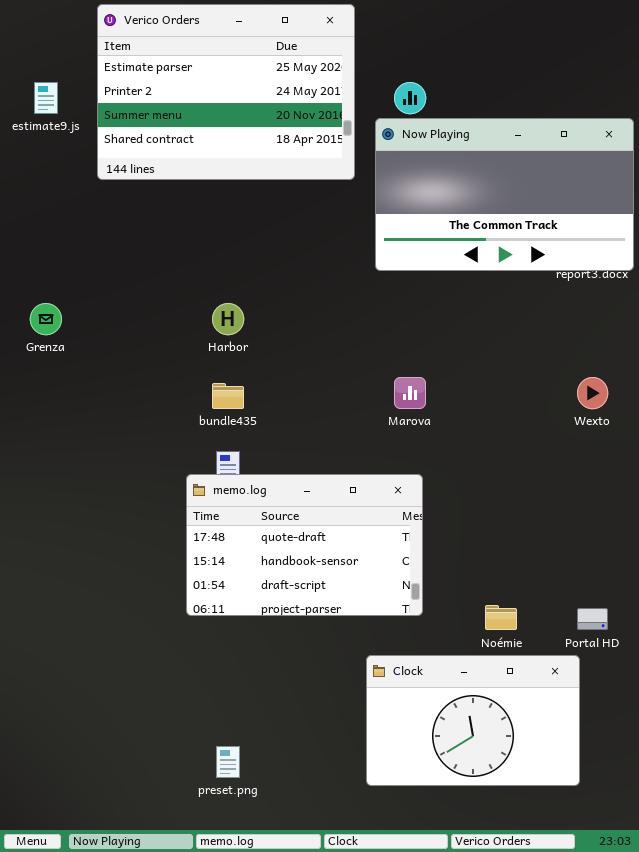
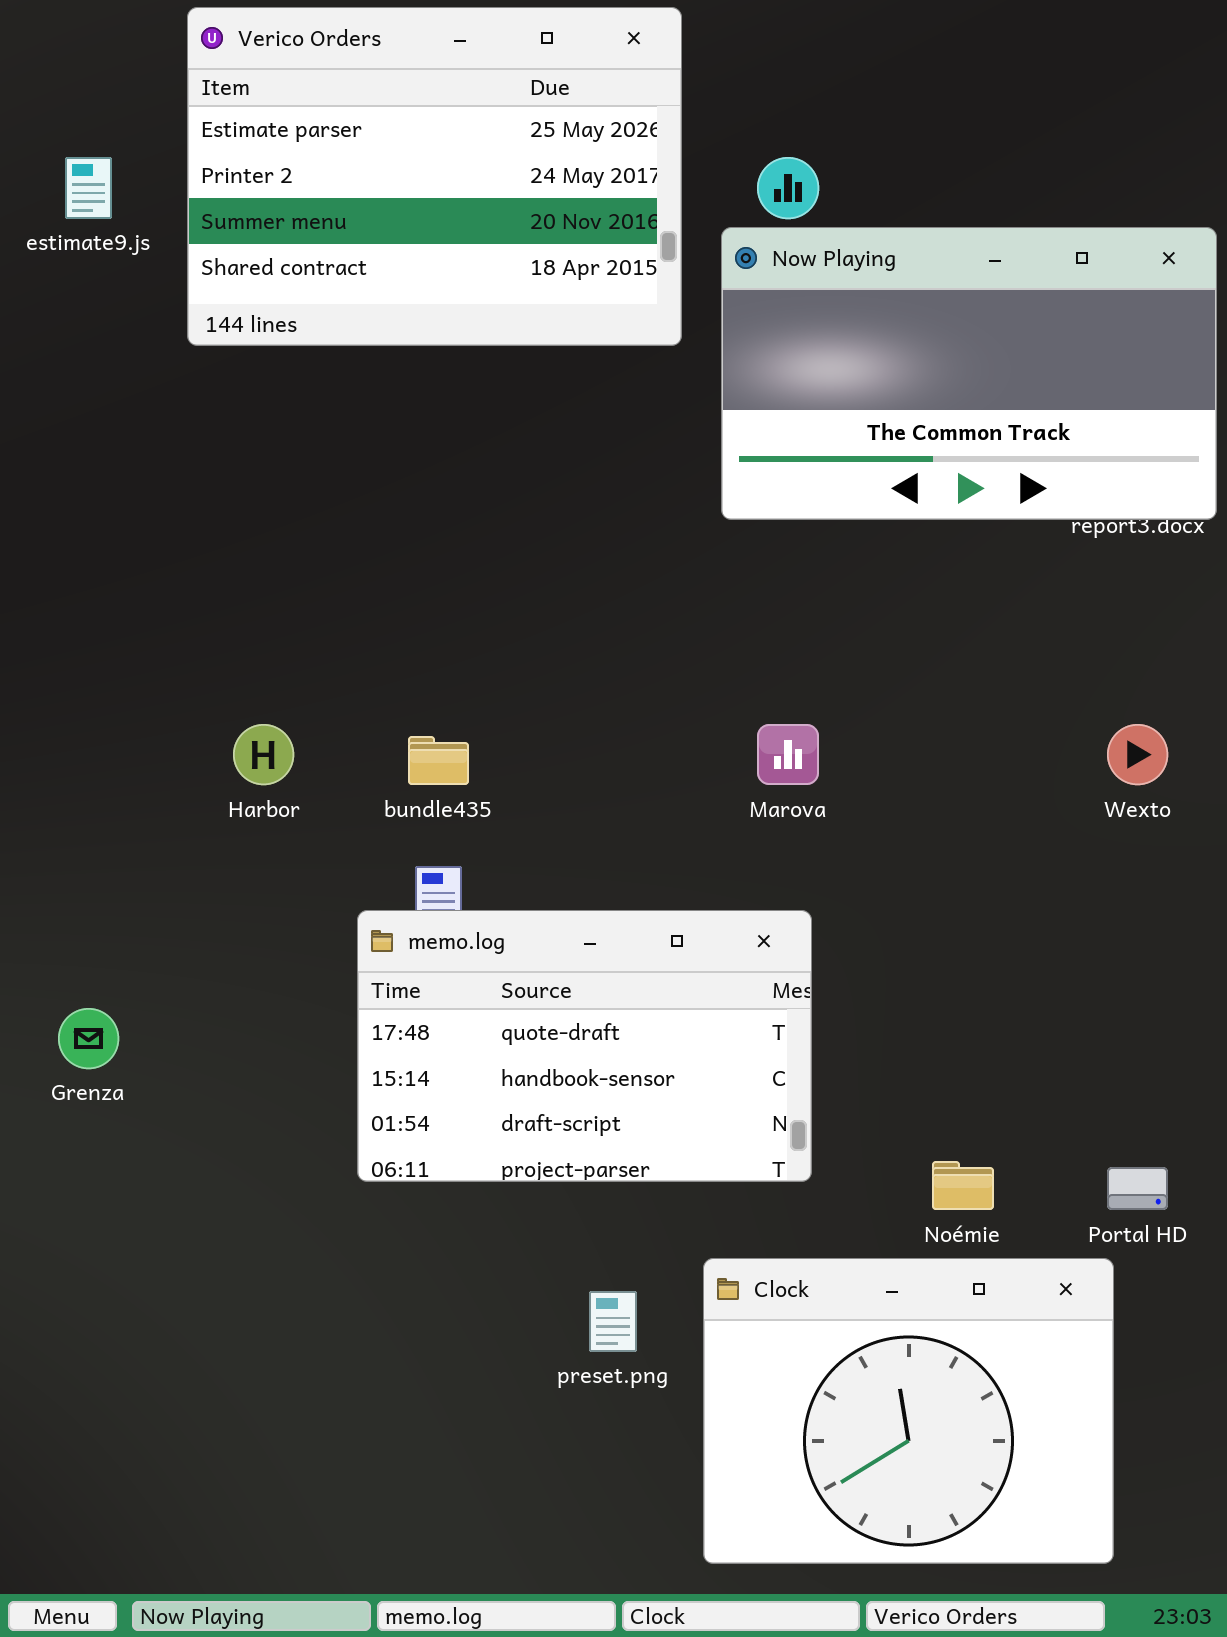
Grenza: [30,303,62,335] -> [58,1008,119,1069], moved
Harbor: [212,303,244,335] -> [233,724,294,785], moved
Clock: [366,655,580,786] -> [703,1258,1114,1564], resized
preset.png: [216,746,240,778] -> [589,1291,637,1352], moved

